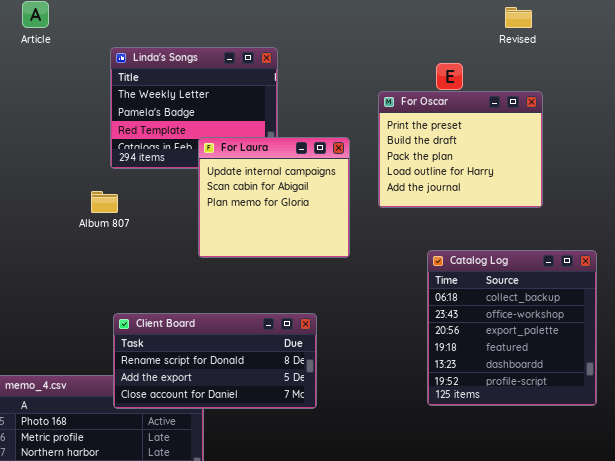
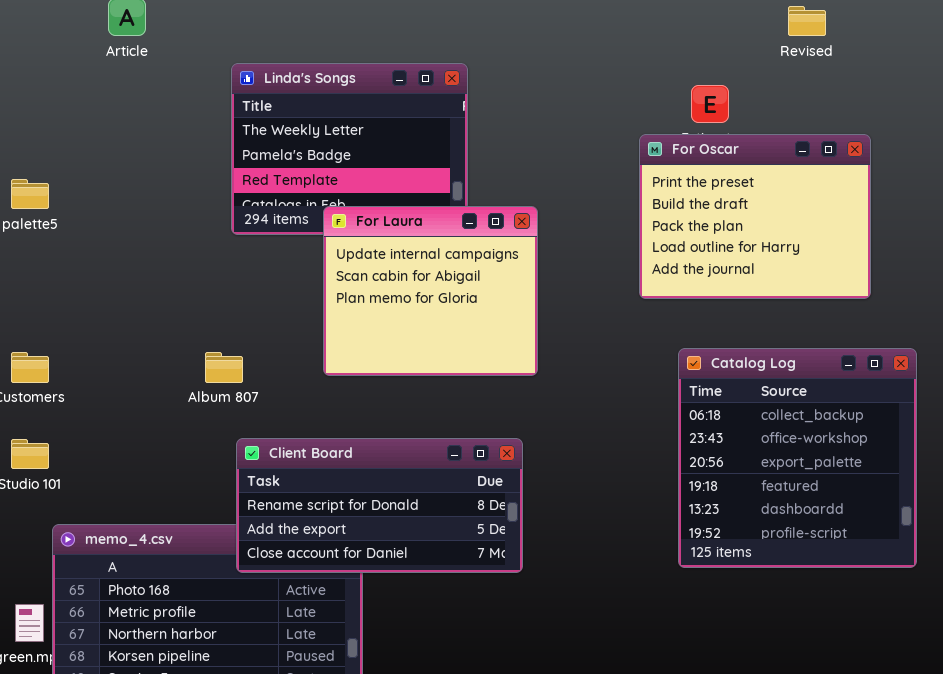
For Oscar: [378,91,543,208] -> [639,134,871,299], moved
For Laura: [198,137,350,258] -> [323,206,538,376], moved
Album 807: [91,191,118,213] -> [205,352,243,383], moved

